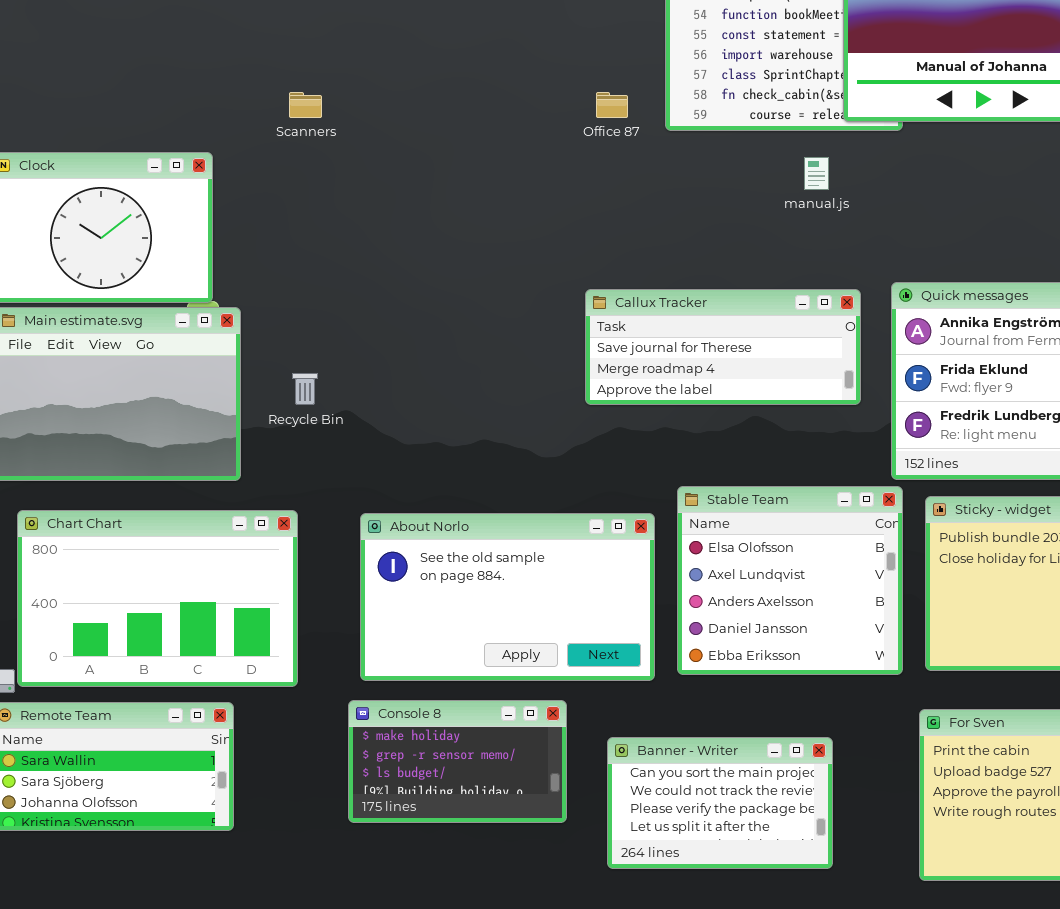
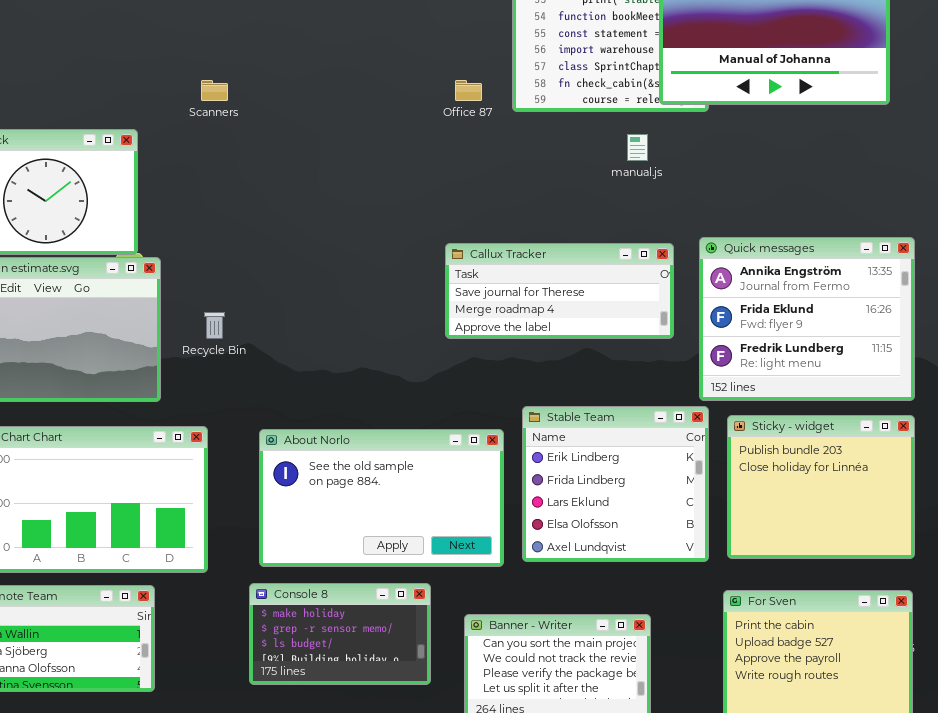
Stable Team: [677,486,903,675] -> [522,406,709,562], scrolled up 3 rows

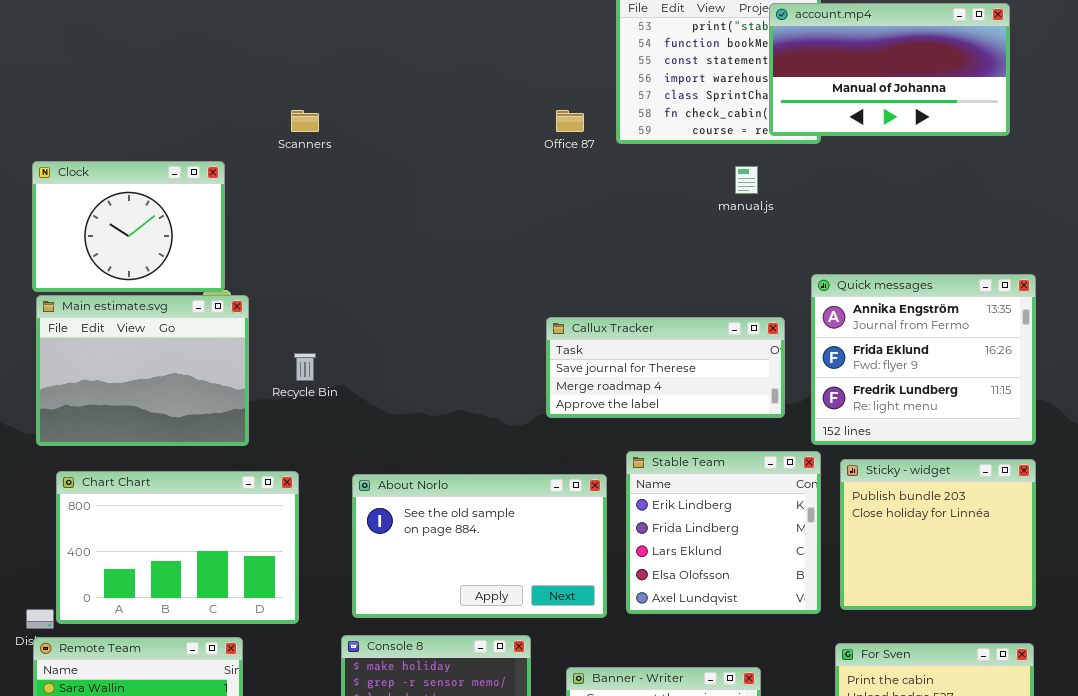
Callux Tracker: [445,243,674,339] -> [546,317,785,418], moved

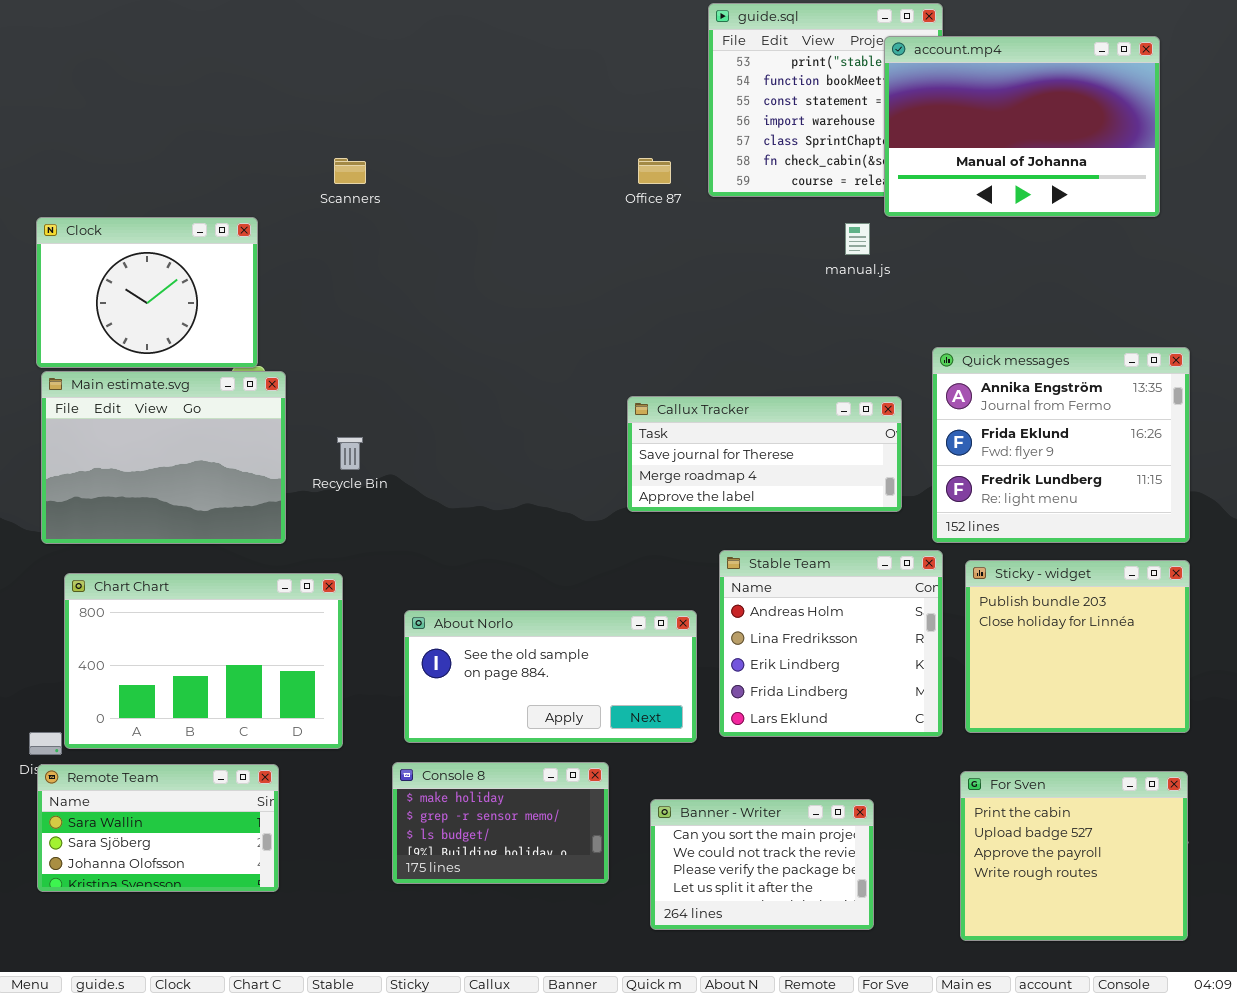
account.mp4: [769,3,1010,136] -> [884,36,1160,217], resized
Stable Team: [626,451,821,614] -> [719,550,943,737], scrolled up 2 rows
About Norlo: [352,474,607,618] -> [404,610,697,743], resized

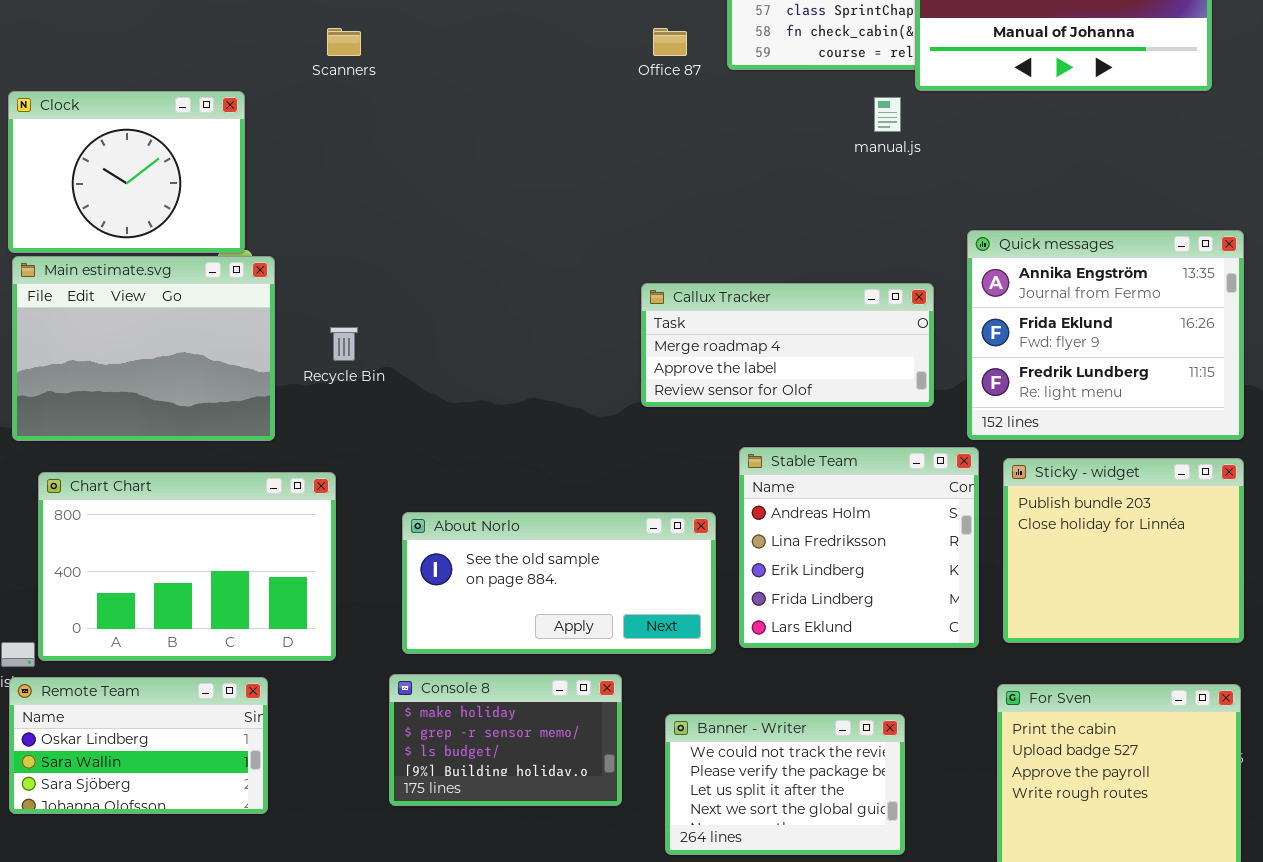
Callux Tracker: [627,396,902,512] -> [641,283,934,407], scrolled down 1 row
Remote Team: [37,764,279,892] -> [9,677,268,814], scrolled up 1 row
Banner - Writer: [650,799,874,930] -> [665,714,905,855], scrolled down 1 row

